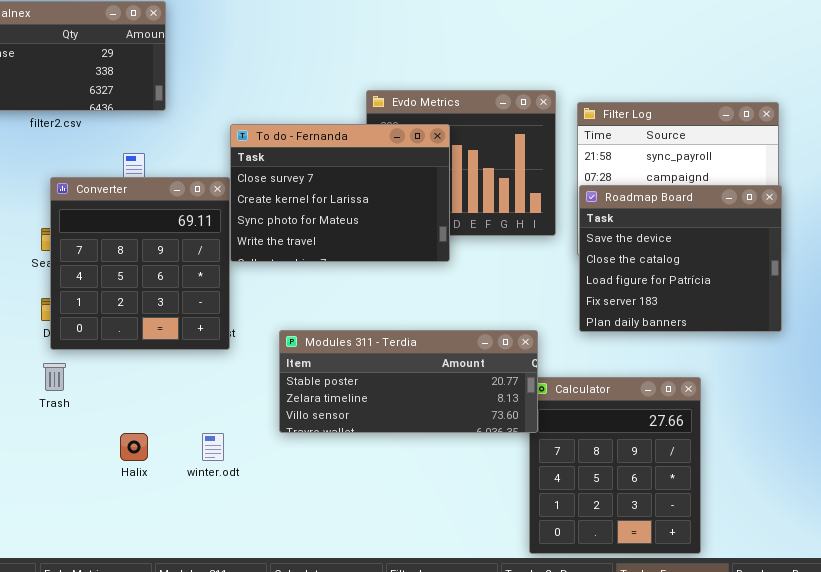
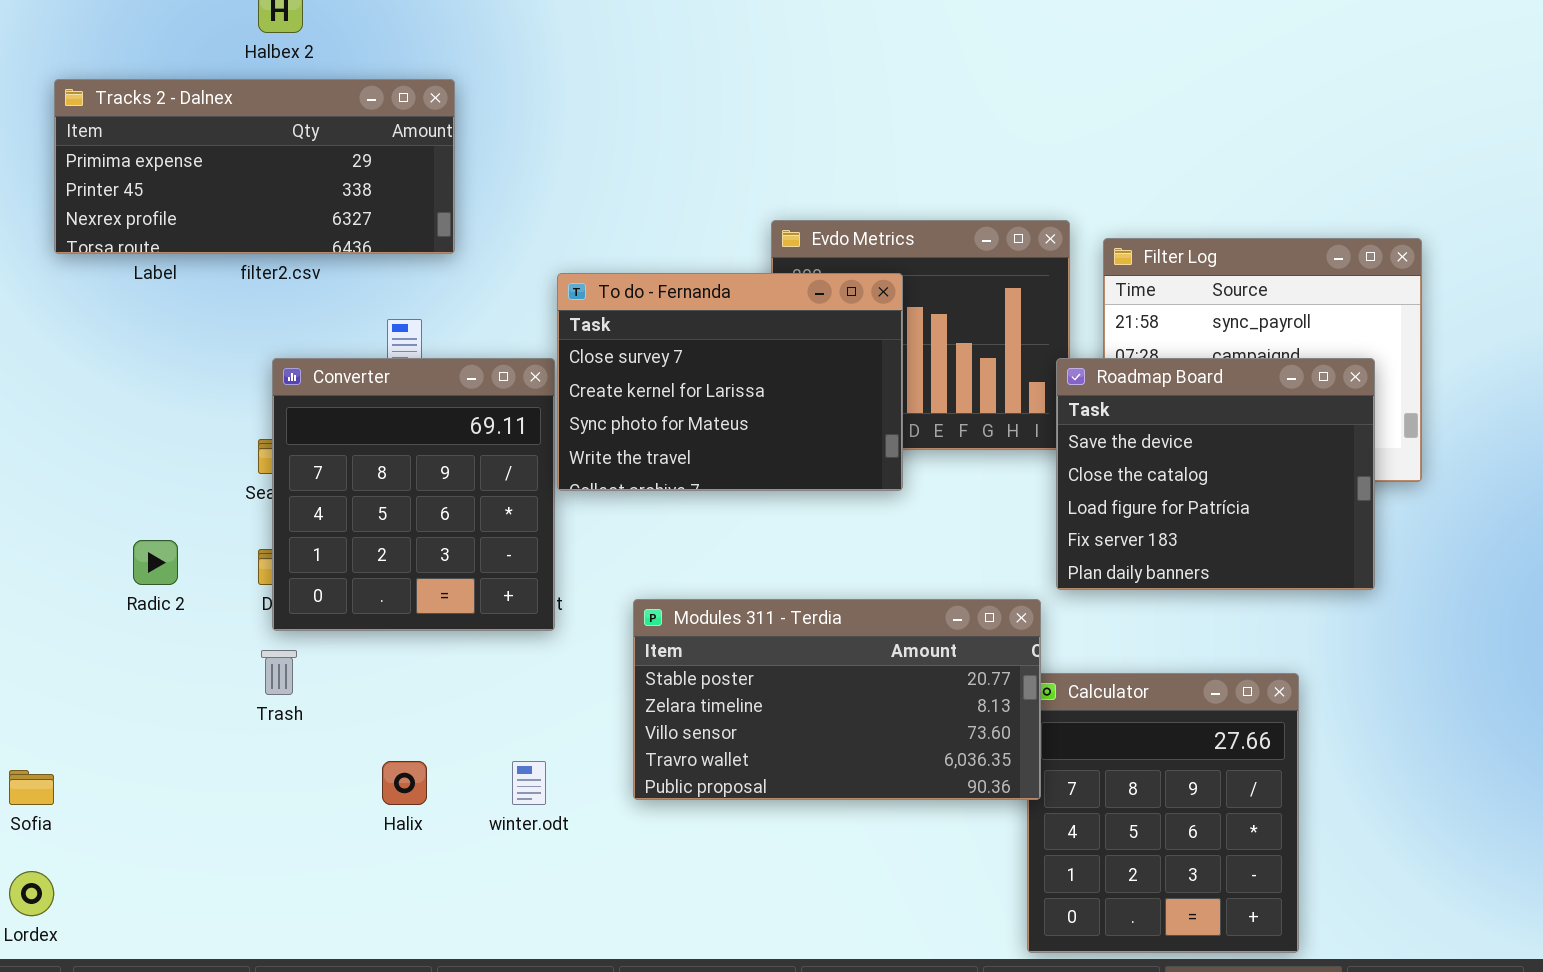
Roadmap Board: [579,185,782,332] -> [1056,358,1375,590], moved
Modules 311 - Terdia: [279,330,538,433] -> [633,599,1041,800], resized

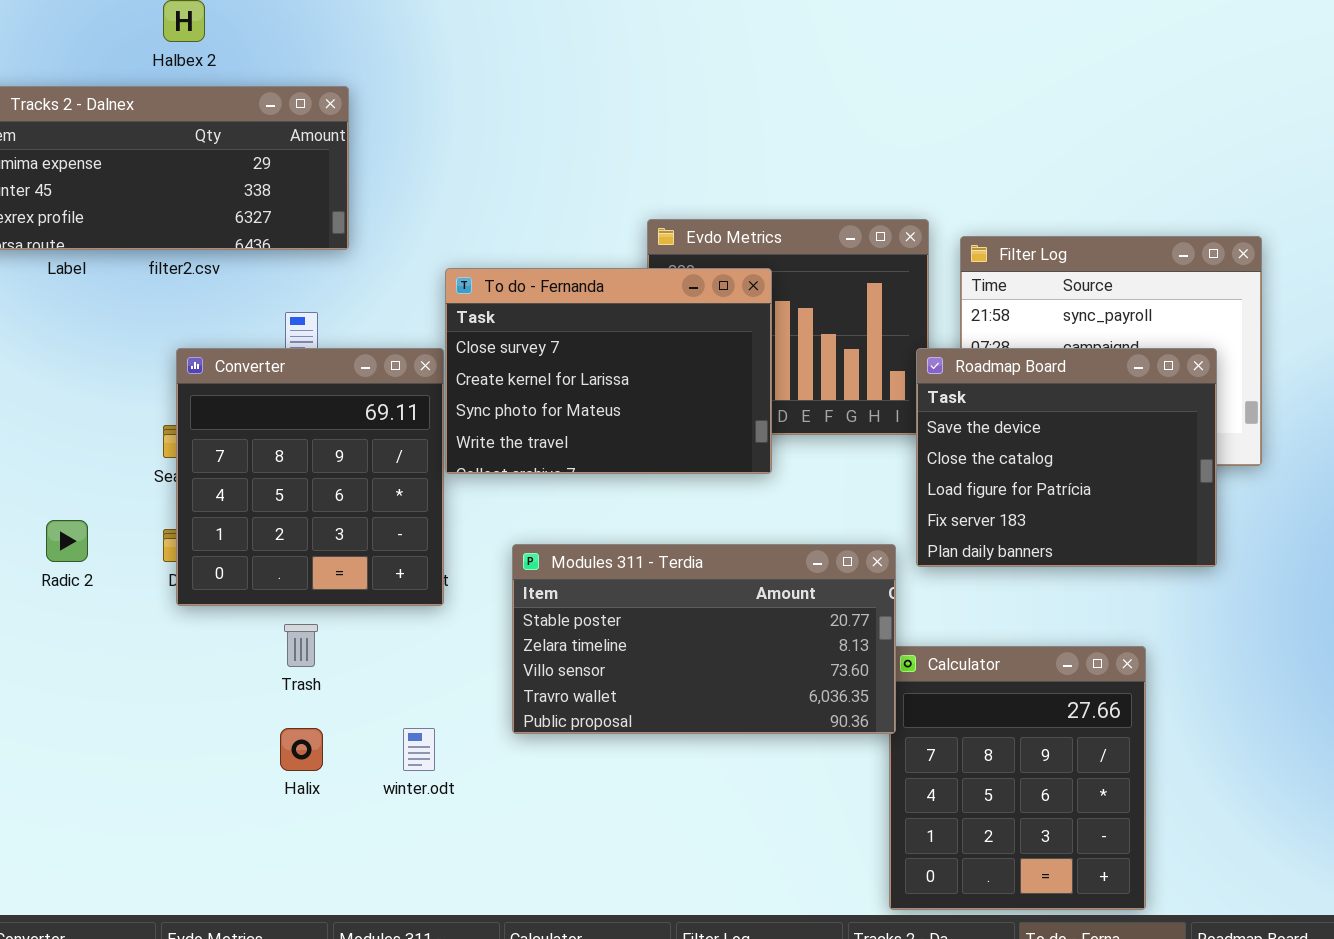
Modules 311 - Terdia: [633,599,1041,800] -> [512,544,896,734], moved
Trash: [261,650,297,695] -> [284,624,318,667], moved

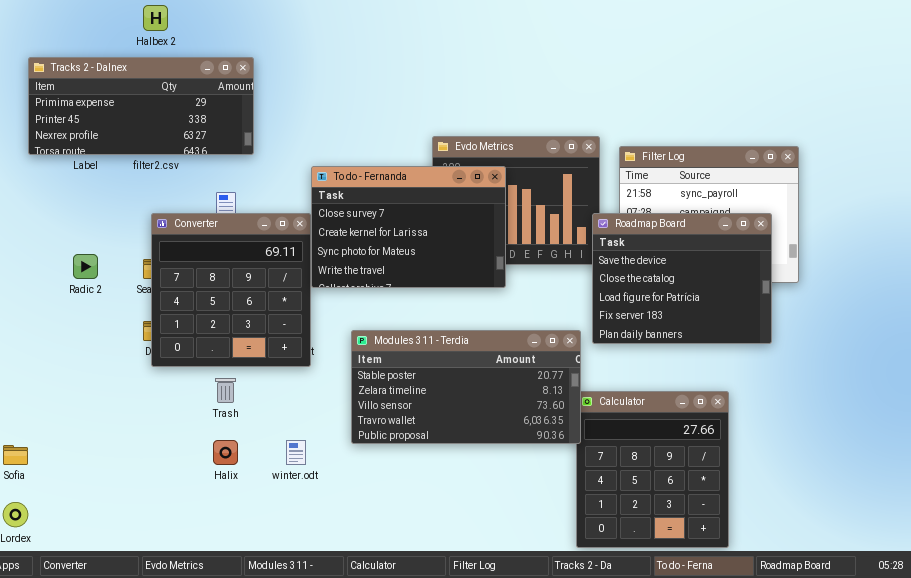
Radic 2: [46,520,88,562] -> [73,254,98,279], moved

